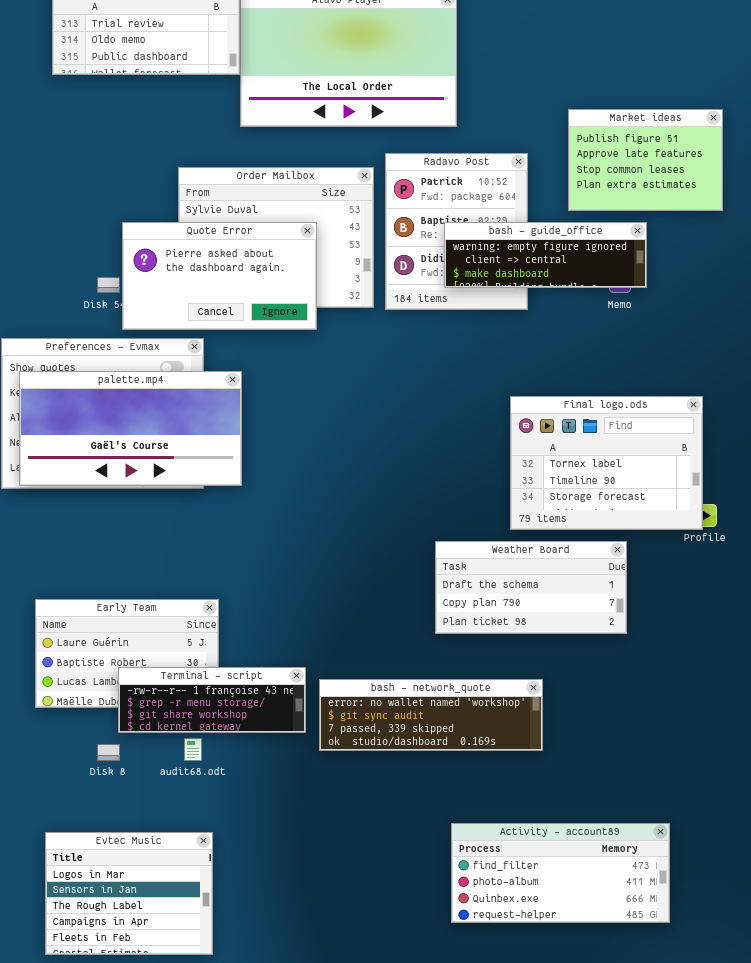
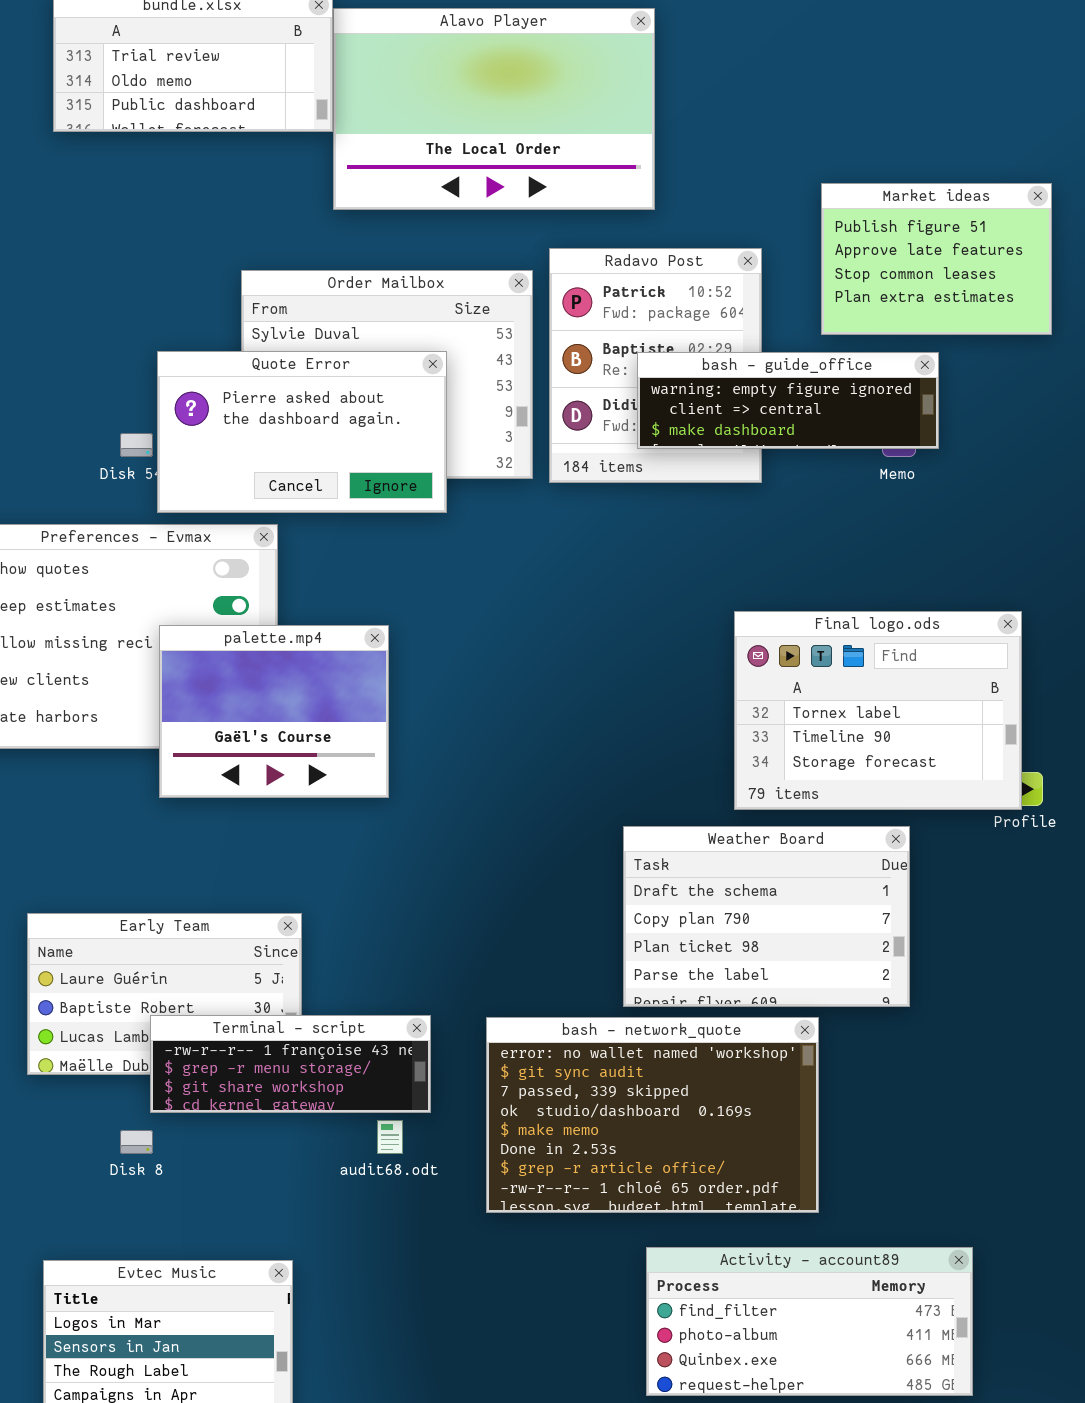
palette.mp4: [19,371,242,486] -> [159,625,389,798], moved, resized
Weather Board: [435,541,627,634] -> [623,826,910,1007], resized
bash - network_quote: [319,679,543,751] -> [486,1017,819,1213], moved, resized
audit68.odt: [184,738,202,761] -> [377,1120,403,1154], moved

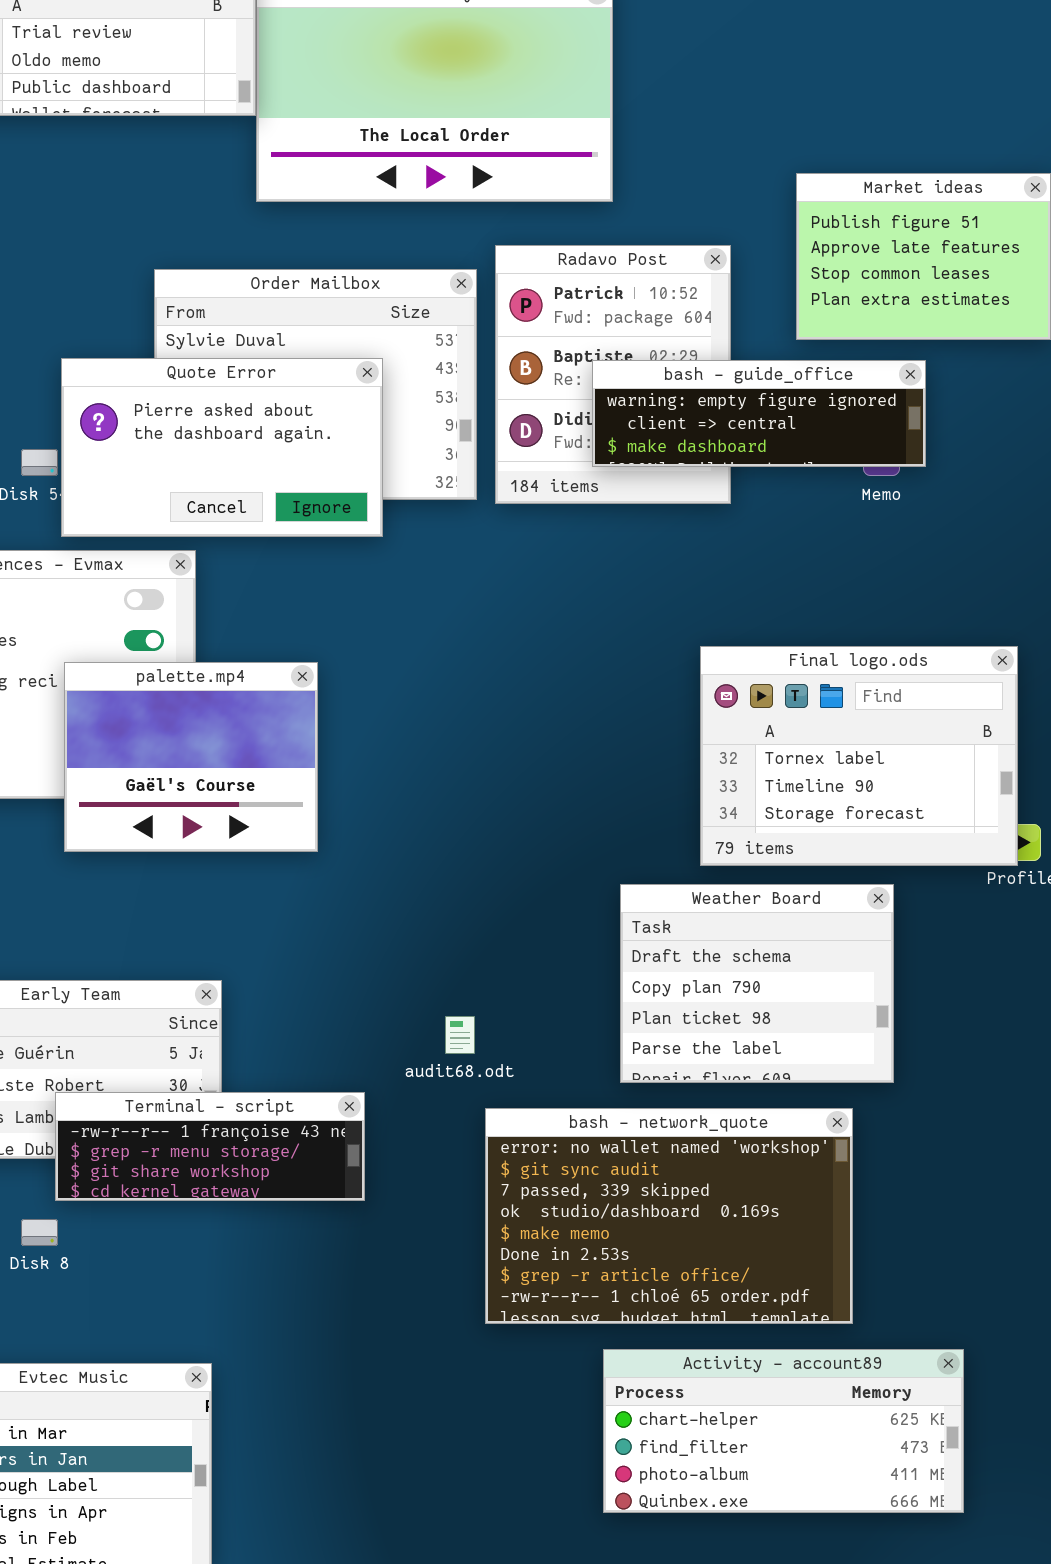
Weather Board: [623,826,910,1007] -> [620,884,894,1083], resized
bash - network_quote: [486,1017,819,1213] -> [485,1108,853,1324], moved
audit68.odt: [377,1120,403,1154] -> [445,1016,475,1054], moved
Activity - account89: [646,1247,973,1396] -> [603,1349,964,1513], scrolled up 1 row

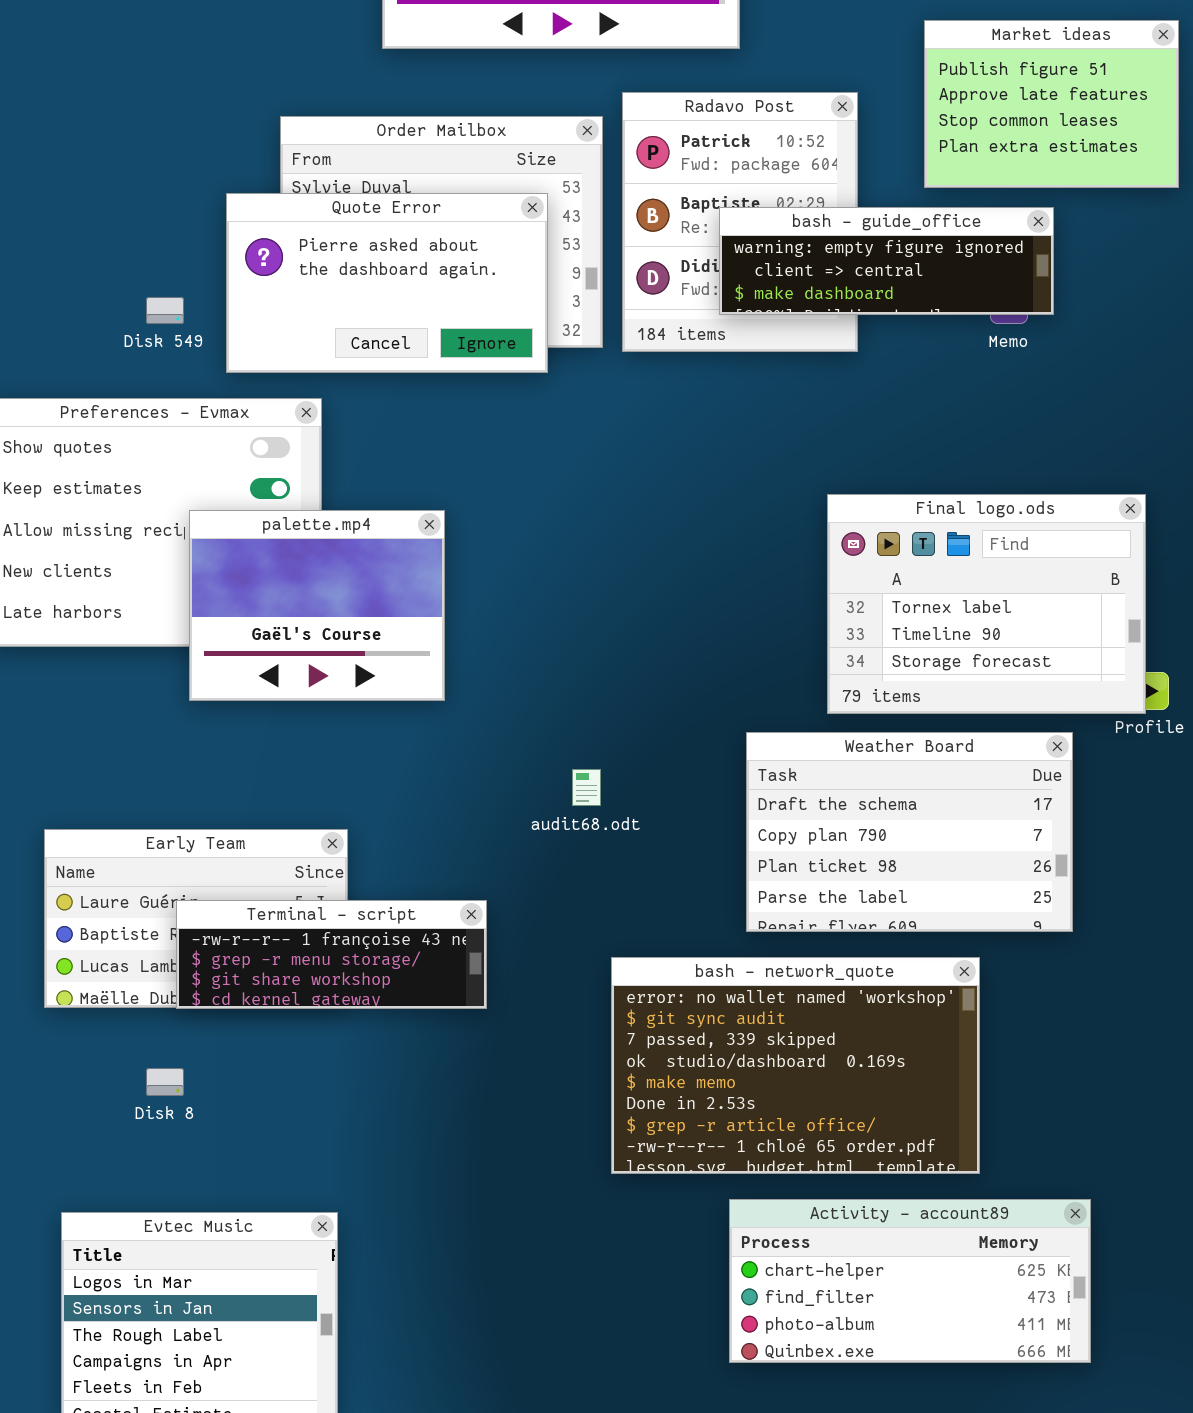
Quote Error: [61,358,383,537] -> [226,193,548,373], moved
Weather Board: [620,884,894,1083] -> [746,732,1073,932], resized
audit68.odt: [445,1016,475,1054] -> [572,769,601,806], moved
Terminal - script: [55,1092,365,1201] -> [176,900,487,1009], moved

